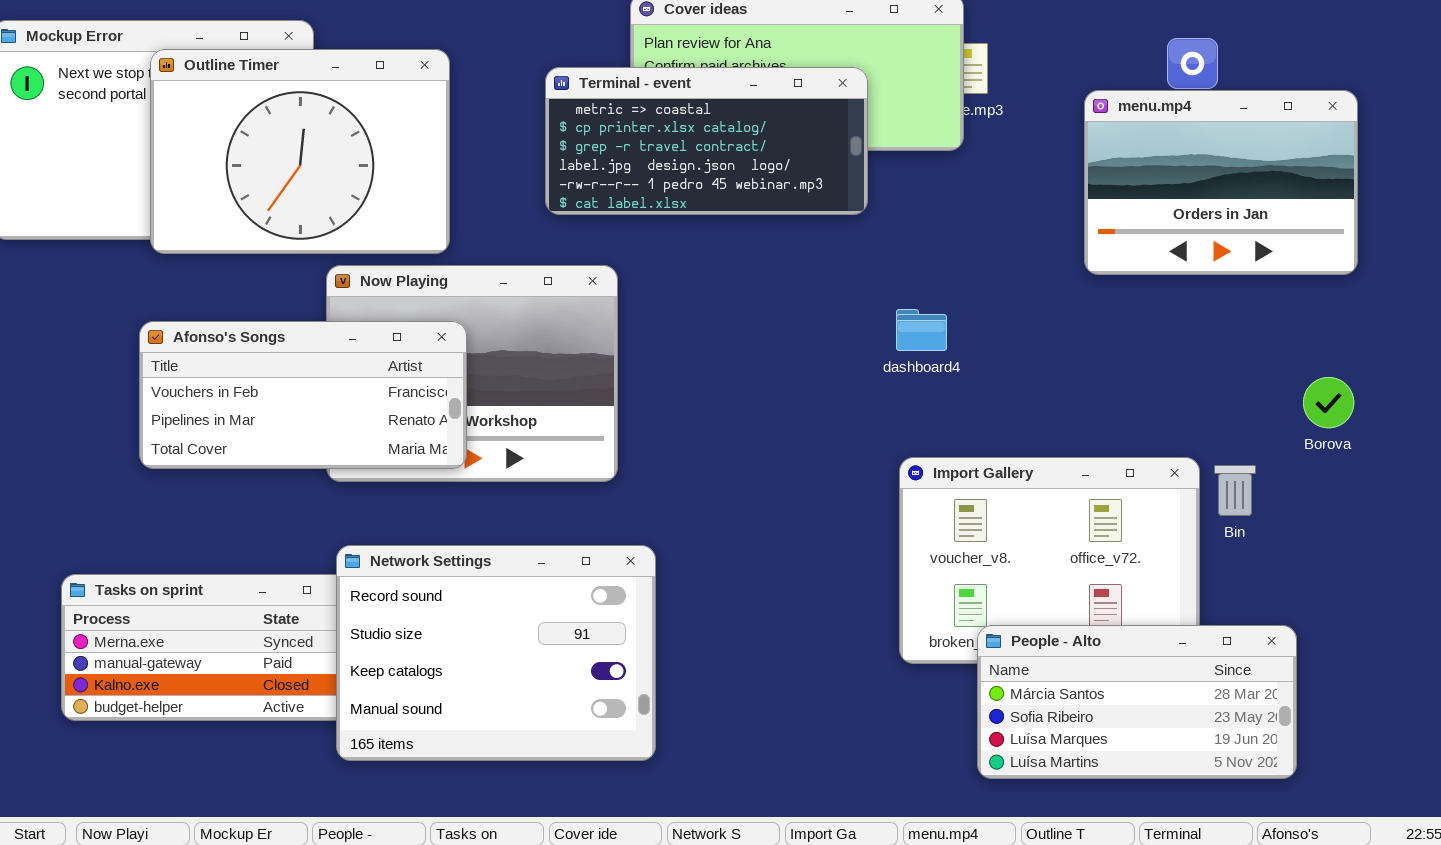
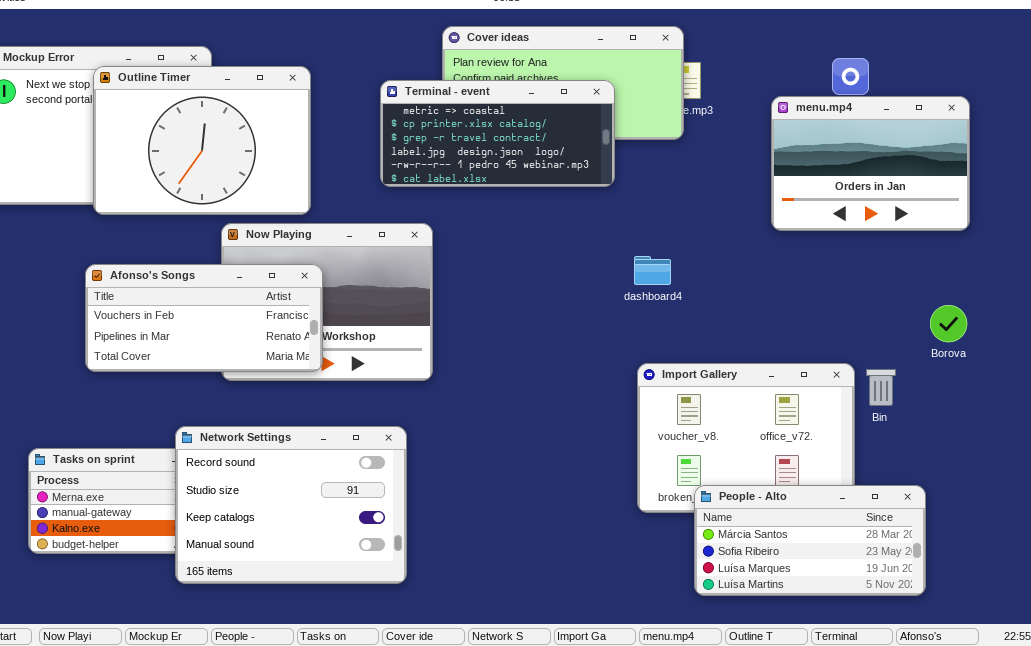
Network Settings: [336,545,656,761] -> [175,426,407,584], moved

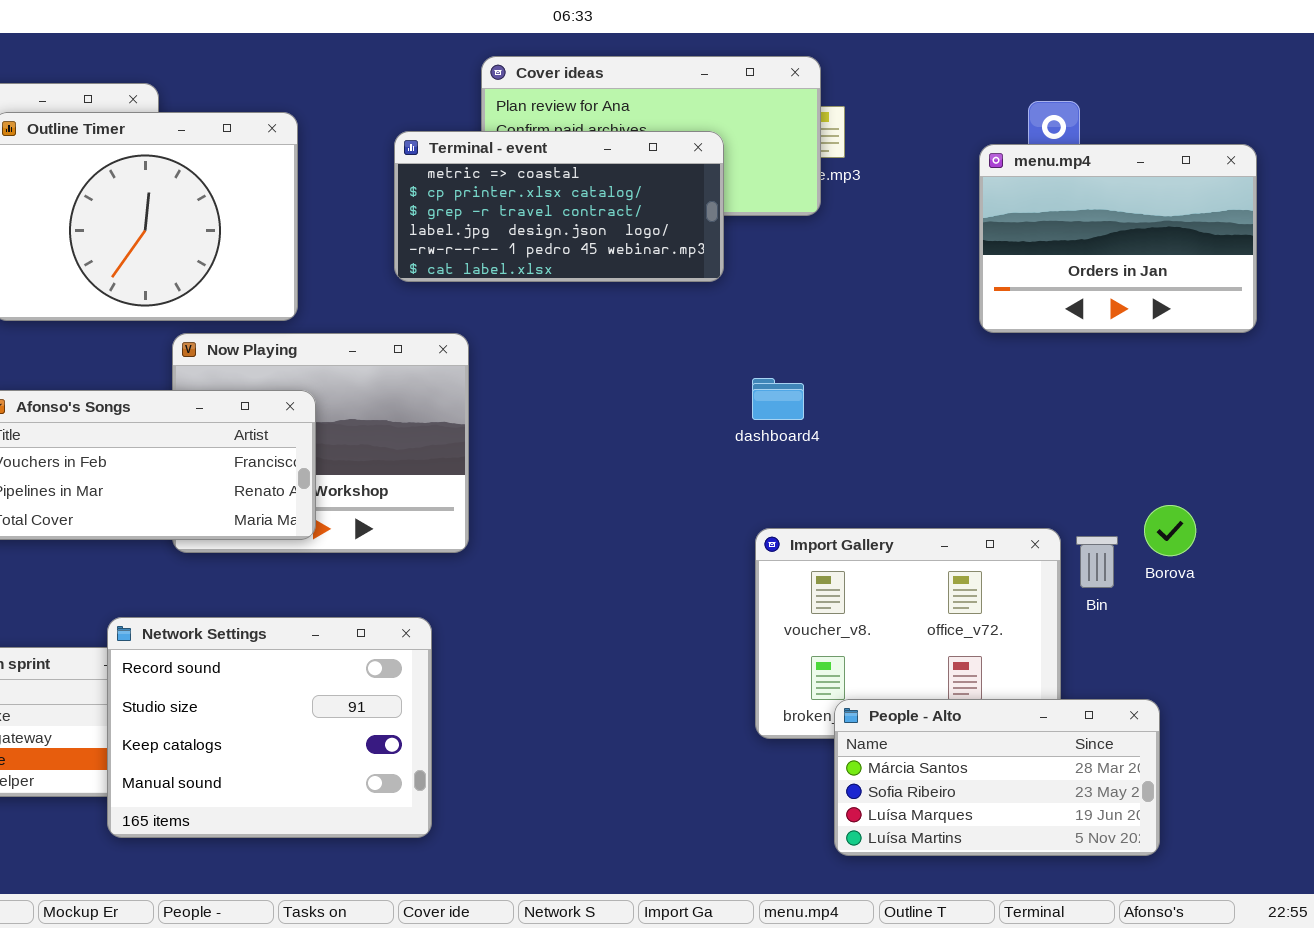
menu.mp4: [771,96,970,231] -> [979,144,1257,333], moved
Borova: [930,305,967,342] -> [1144,505,1196,556], moved

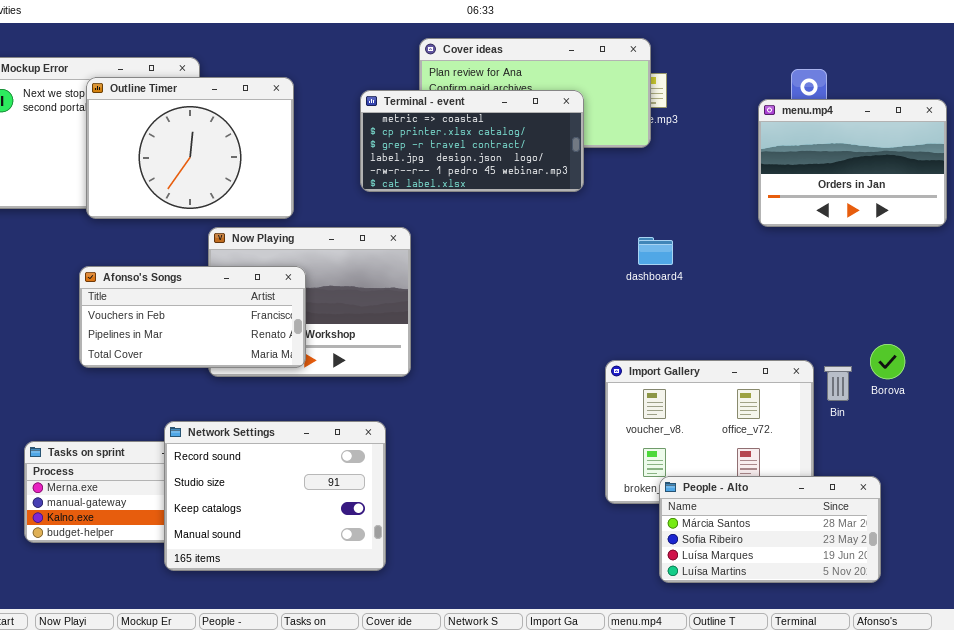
dashboard4: [752,378,804,420] -> [638,237,673,265], moved

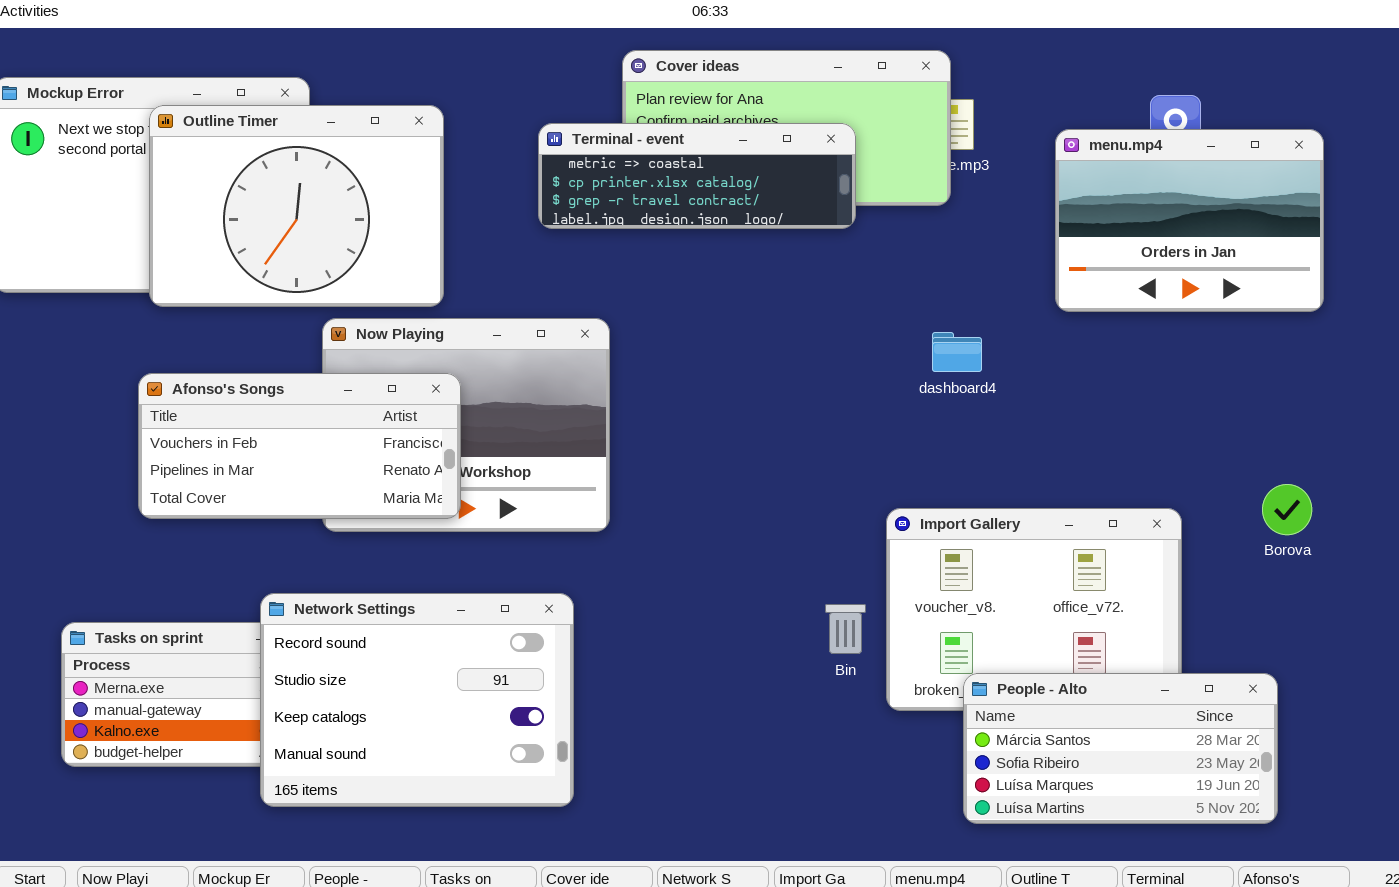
Terminal - event: [360,90,584,192] -> [538,123,856,229], resized
menu.mp4: [758,99,947,227] -> [1055,129,1324,312], moved
Bin: [824,366,852,401] -> [825,604,866,654], moved

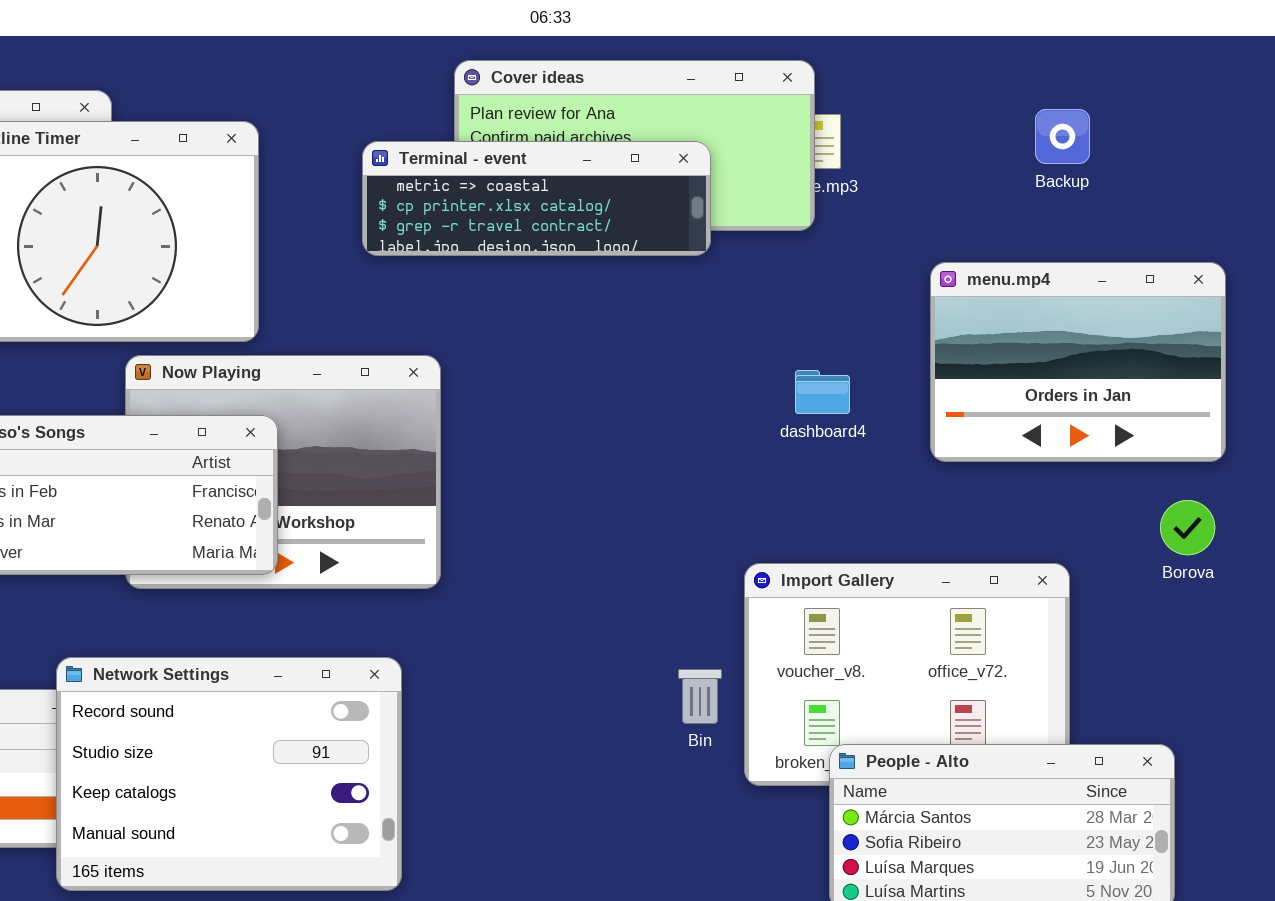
menu.mp4: [1055,129,1324,312] -> [930,262,1226,462], moved
Borova: [1262,484,1312,535] -> [1160,500,1215,555], moved

